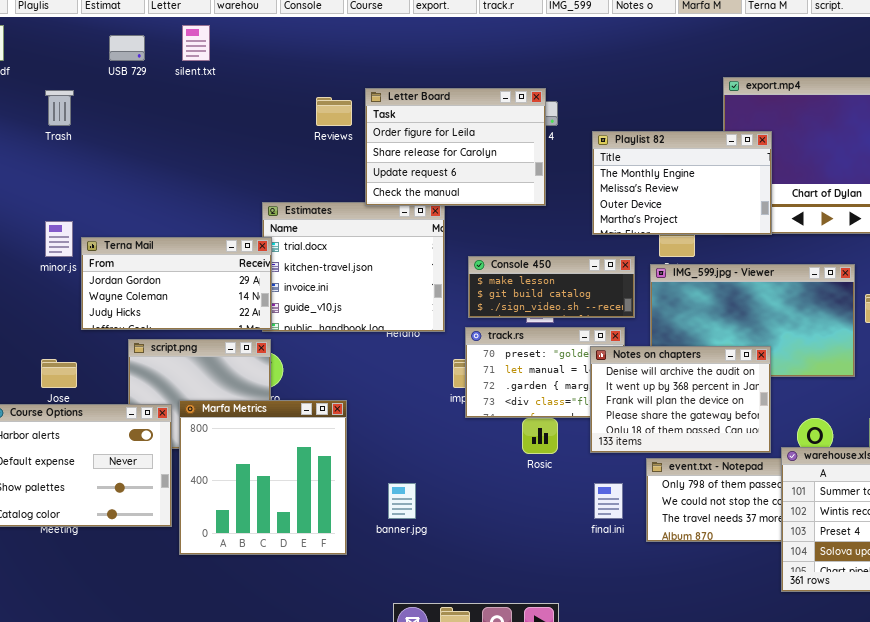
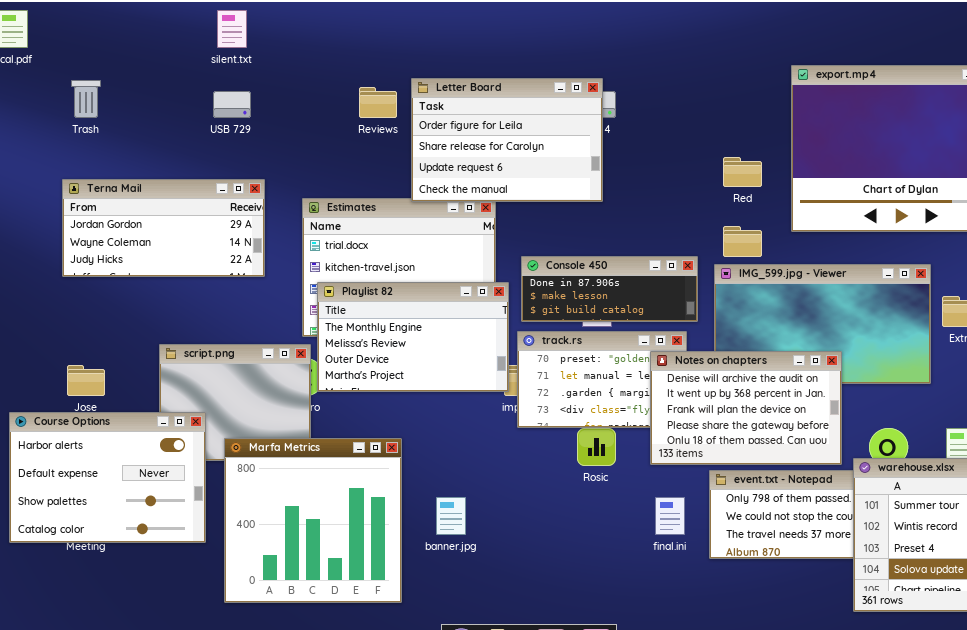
USB 729: [109,35,145,61] -> [213,91,251,118], moved
Playlist 82: [592,131,772,235] -> [317,282,509,392], moved
Terna Mail: [81,237,272,330] -> [62,179,265,277], moved
Console 450: [468,256,635,318] -> [521,256,698,322], scrolled up 1 row
Marfa Metrics: [179,400,347,555] -> [224,438,402,603], moved

